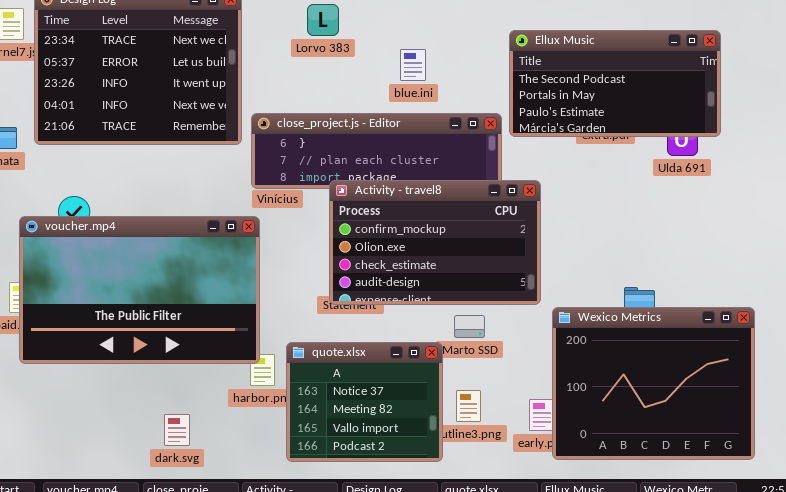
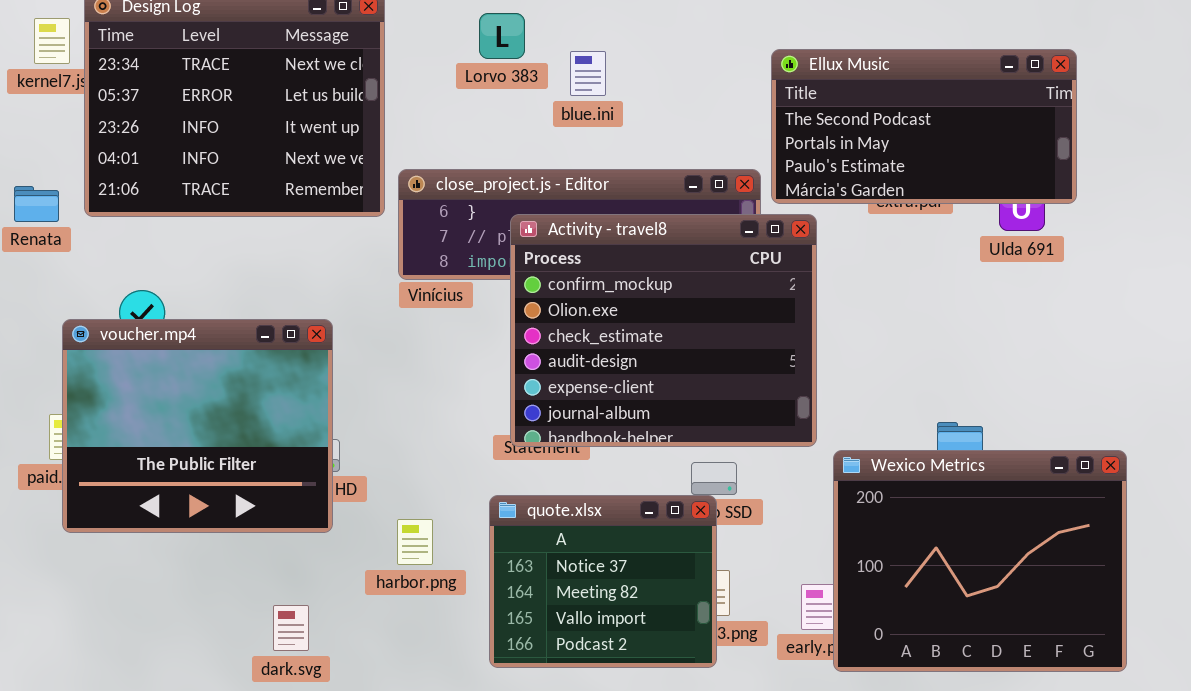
blue.ini: [400,49,426,81] -> [570,51,606,96], moved
Activity - travel8: [329,180,541,305] -> [510,214,817,447], resized
voucher.mp4: [19,216,260,364] -> [62,319,333,533], resized
quote.xlsx: [286,342,443,462] -> [489,495,717,668], moved

